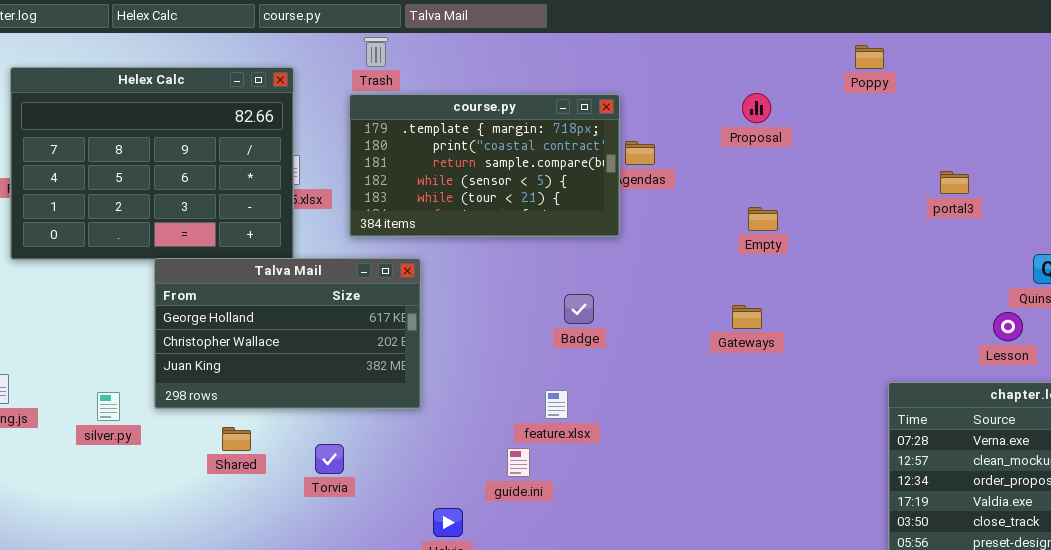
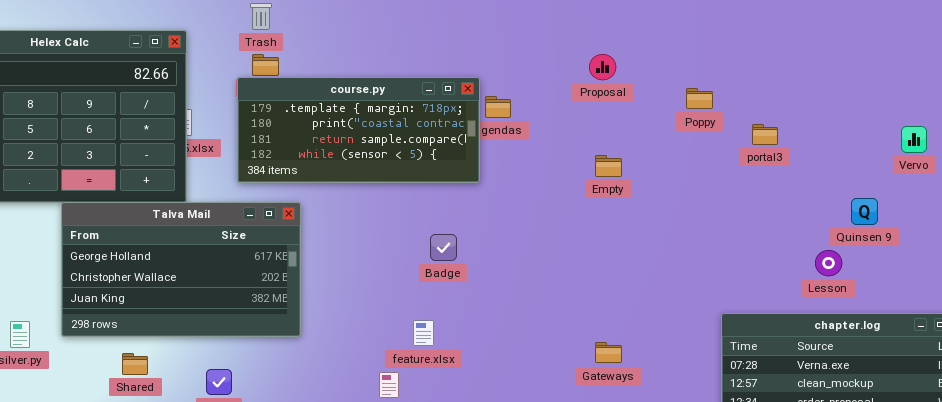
Poppy: [855,45,884,69] -> [686,88,713,109], moved
course.py: [349,94,620,237] -> [237,77,480,183], resized
portal3: [940,171,969,194] -> [752,124,778,145], moved
Gateways: [732,305,762,329] -> [595,342,622,363], moved

